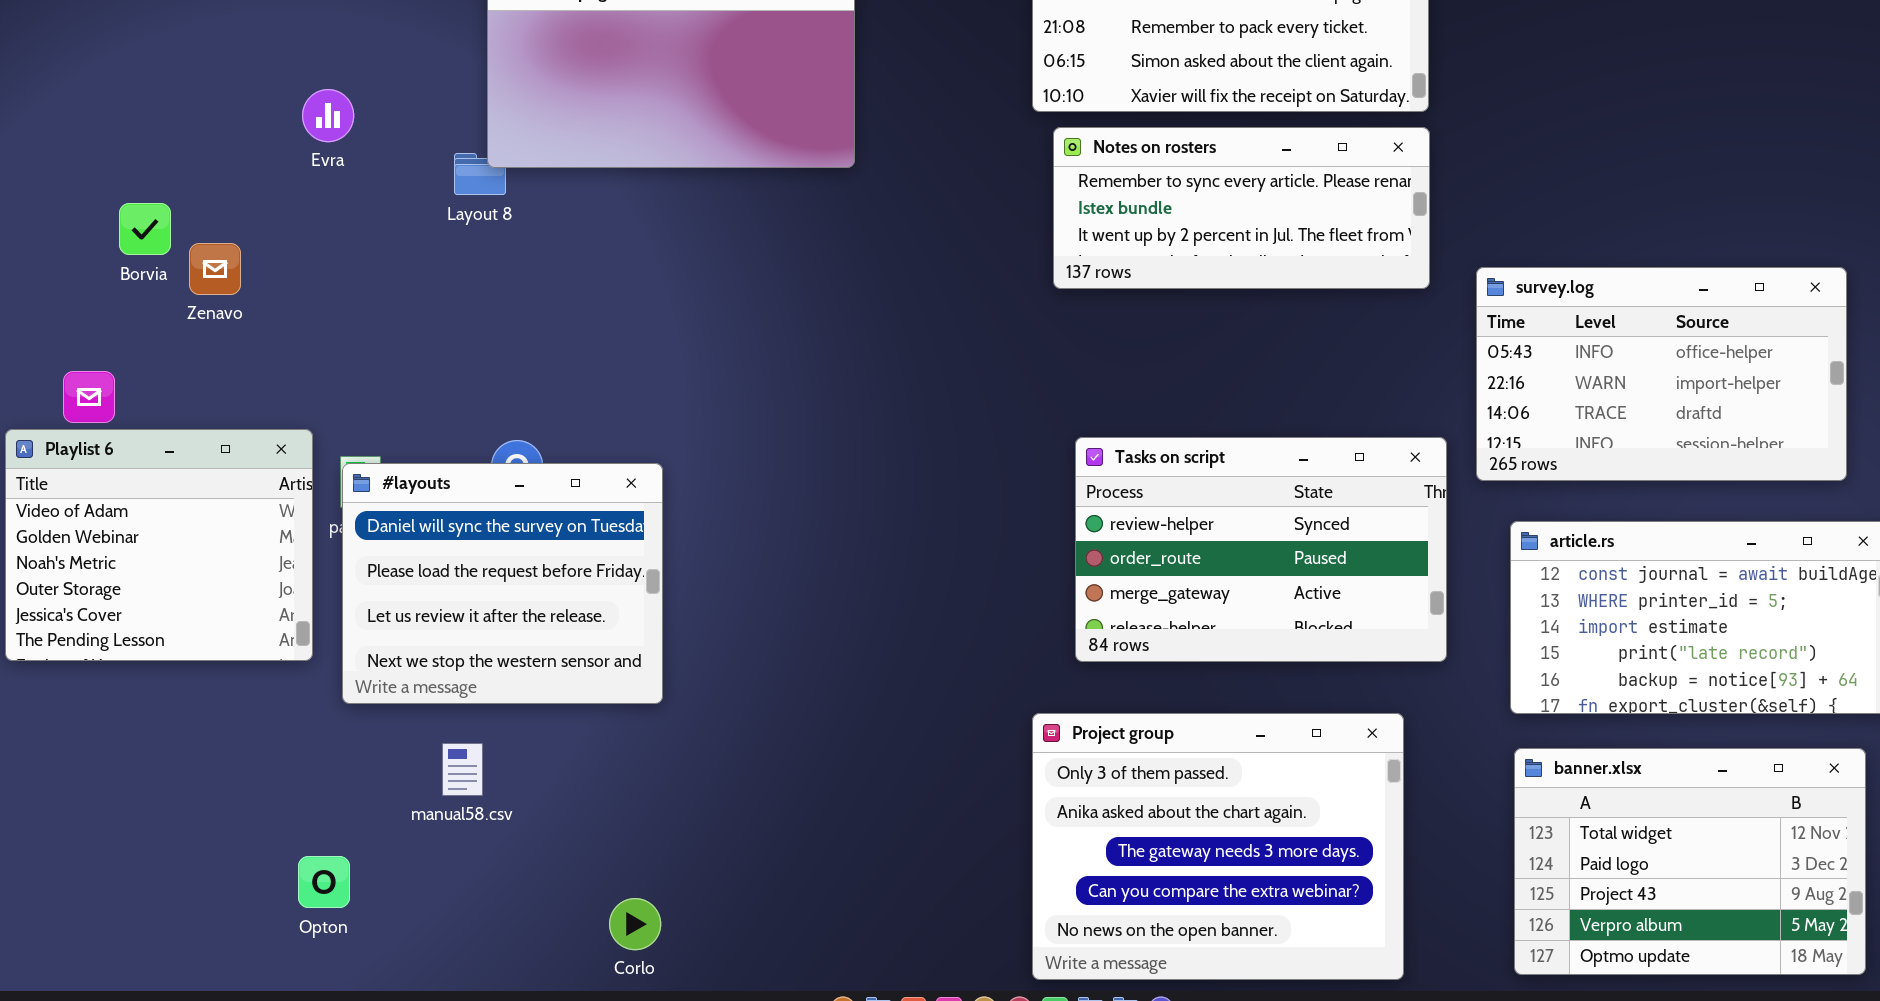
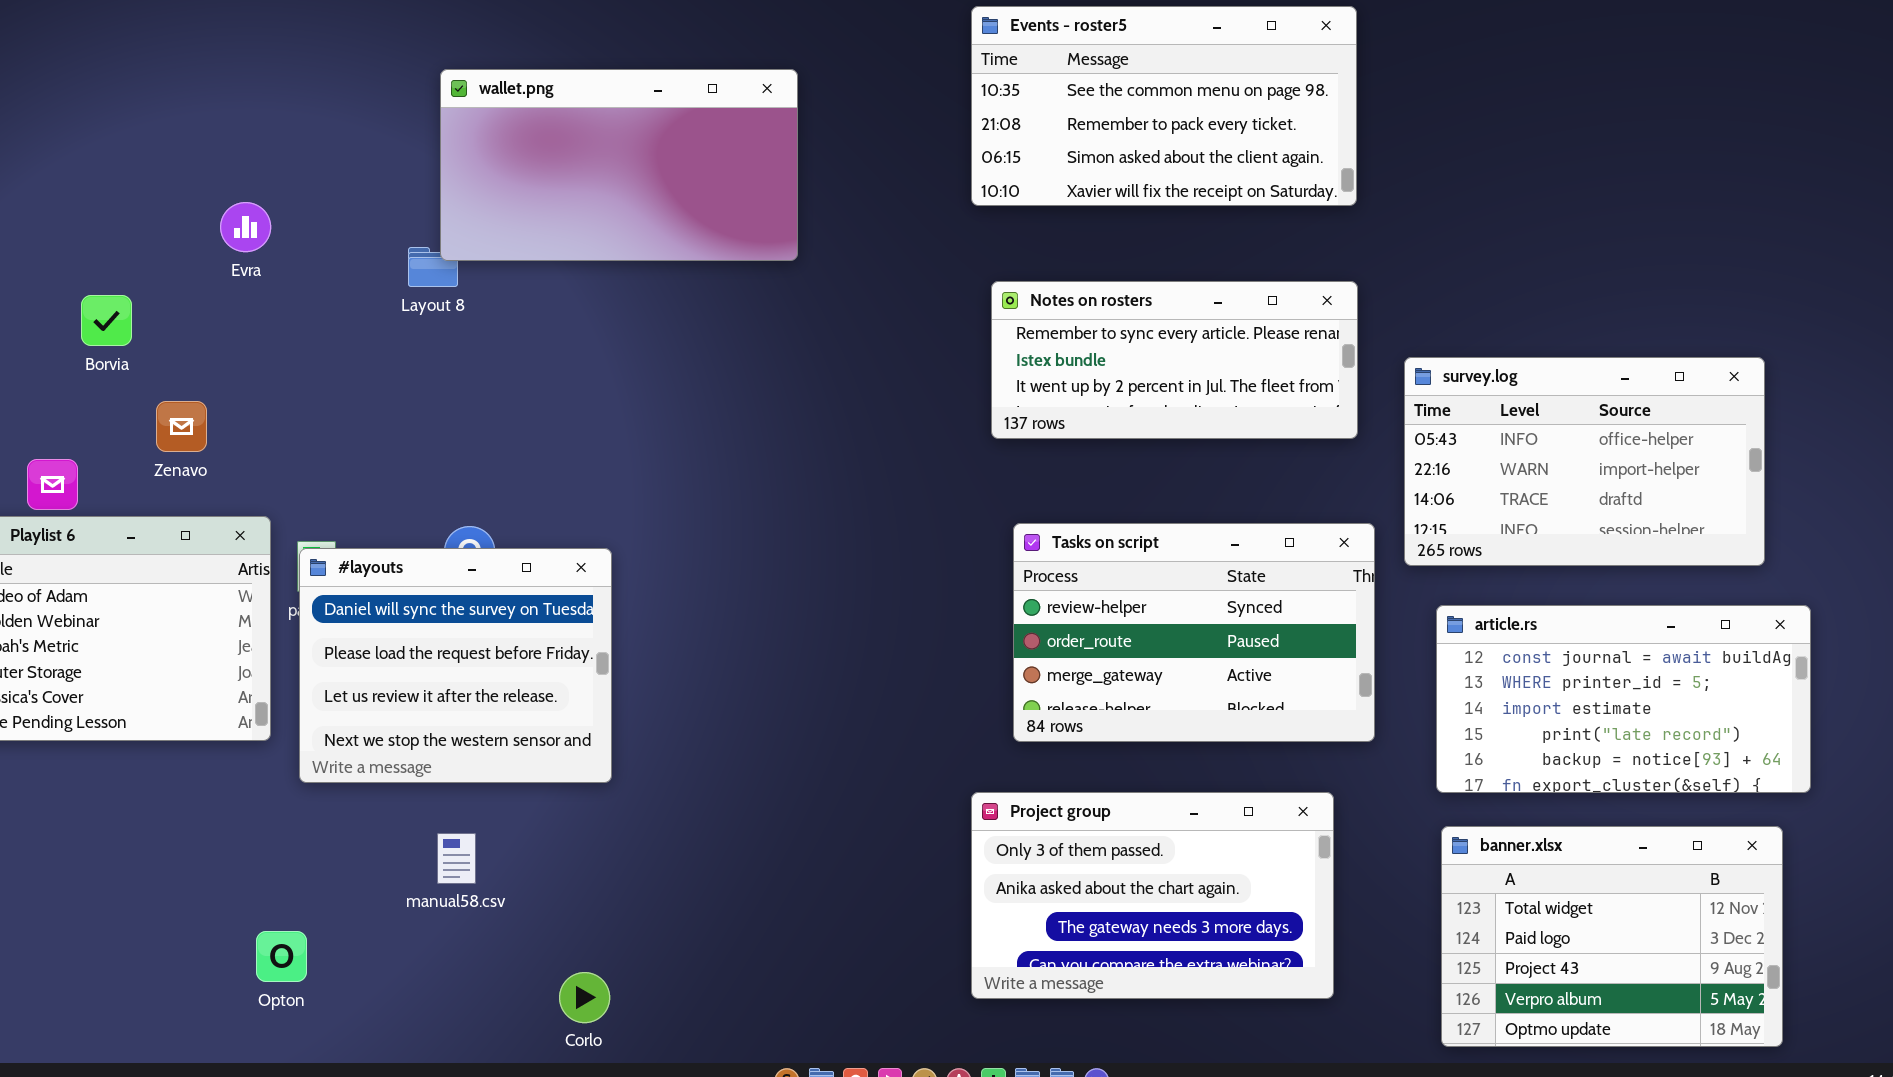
Evra: [302,89,354,142] -> [220,202,271,252], moved
Notes on rosters: [1053,127,1430,289] -> [991,281,1358,439], moved
Zenavo: [189,243,241,295] -> [156,401,207,452], moved
Project group: [1032,713,1404,980] -> [971,792,1334,999], resized
manual58.csv: [442,743,483,796] -> [437,833,476,884], moved

